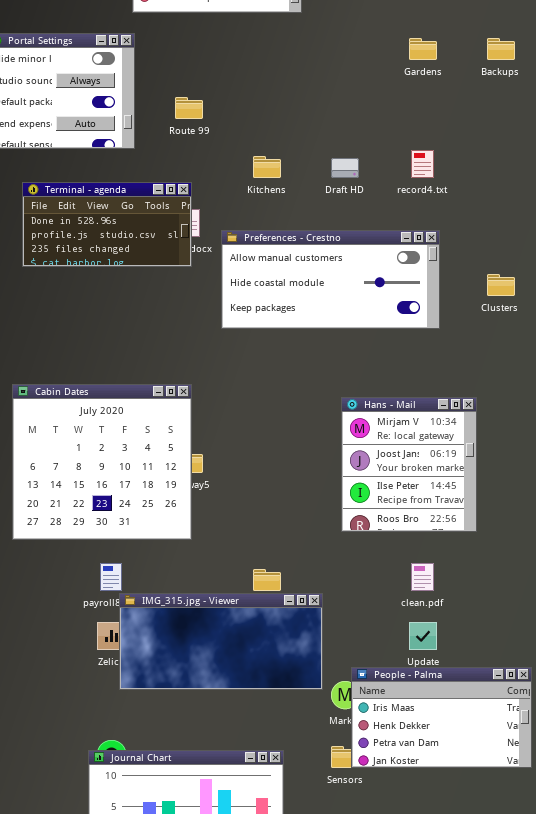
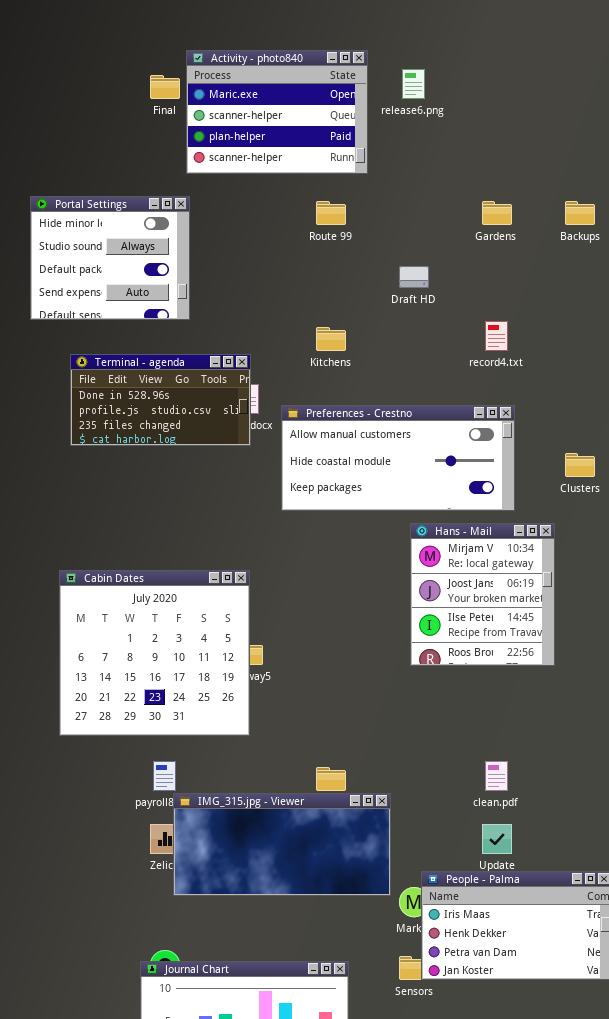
Route 99: [175,97,203,119] -> [316,201,346,225], moved
Draft HD: [331,158,359,178] -> [399,266,429,288], moved
Hans - Mail: [341,397,477,532] -> [410,523,555,666], moved

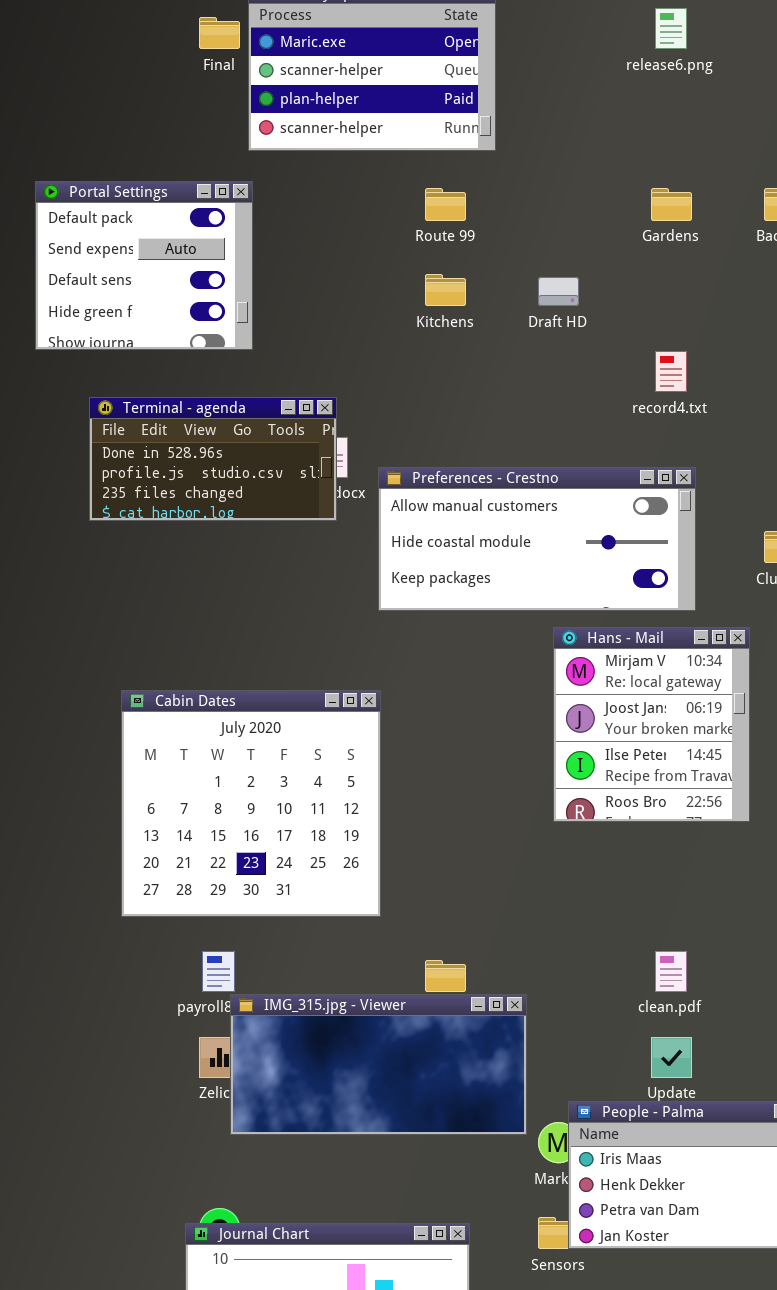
release6.png: [402,69,425,99] -> [655,8,687,49], moved
Portal Settings: [30,196,190,320] -> [35,181,253,350], scrolled down 2 rows
Kitchens: [316,327,346,351] -> [425,274,466,306], moved
Cabin Dates: [59,570,250,736] -> [121,690,381,917], moved

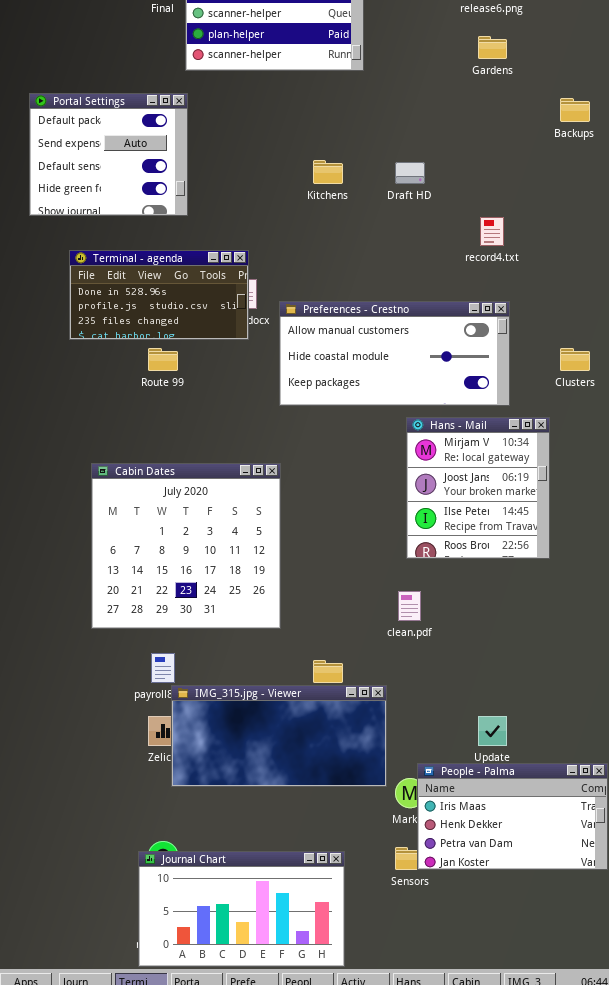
Route 99: [425,188,466,221] -> [148,348,178,371], moved
Gardens: [651,188,692,221] -> [478,36,507,59], moved
clean.pdf: [655,951,687,992] -> [398,591,421,621], moved

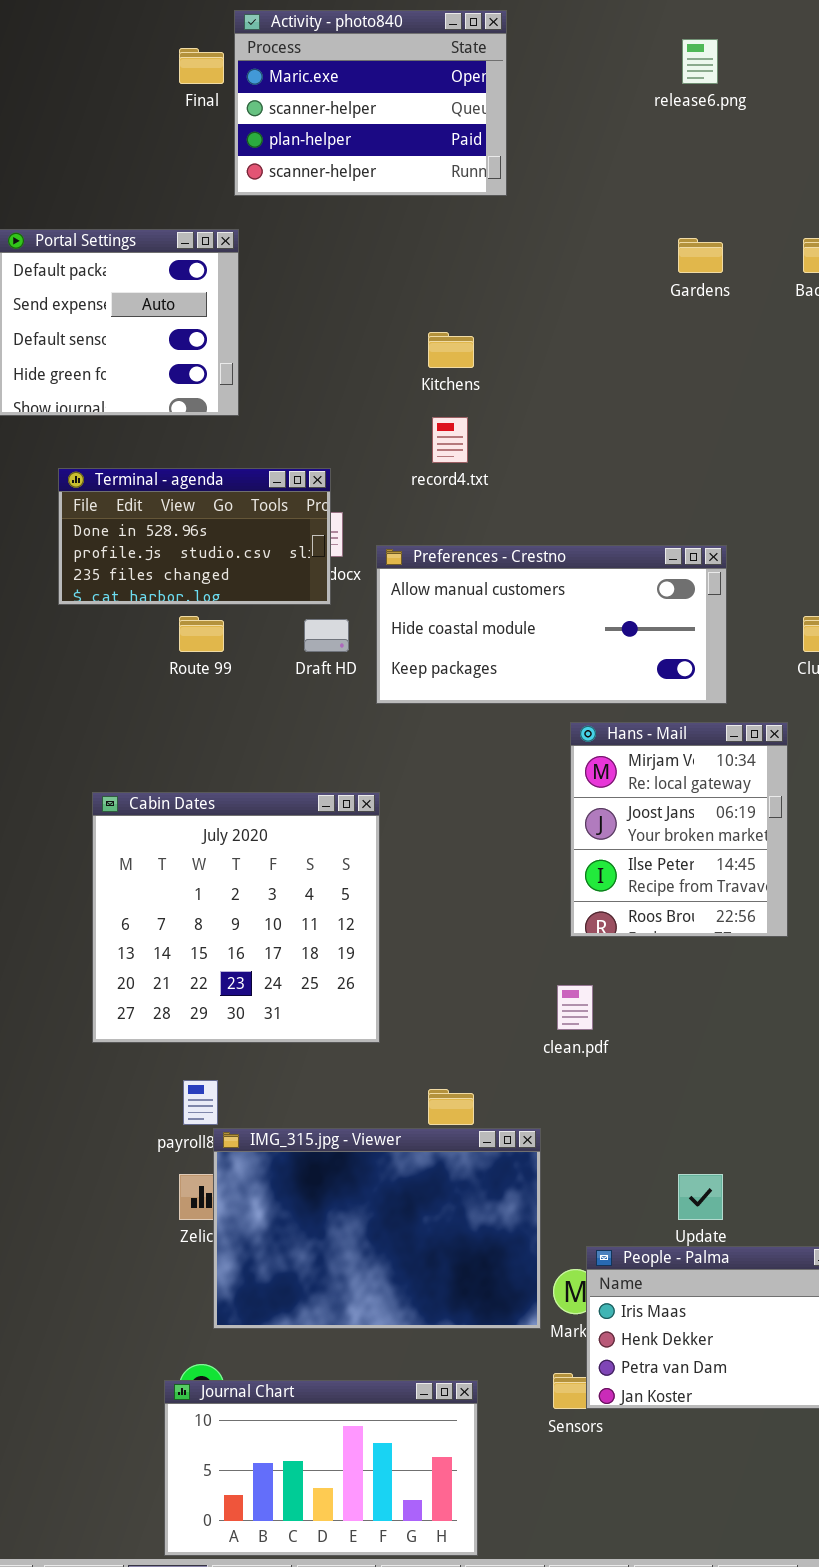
Gardens: [478,36,507,59] -> [678,238,723,273], moved
Draft HD: [395,162,425,184] -> [304,619,349,652], moved
record4.txt: [480,217,504,246] -> [432,417,468,463], moved
IMG_315.jpg - Viewer: [171,685,387,787] -> [213,1128,541,1329], resized

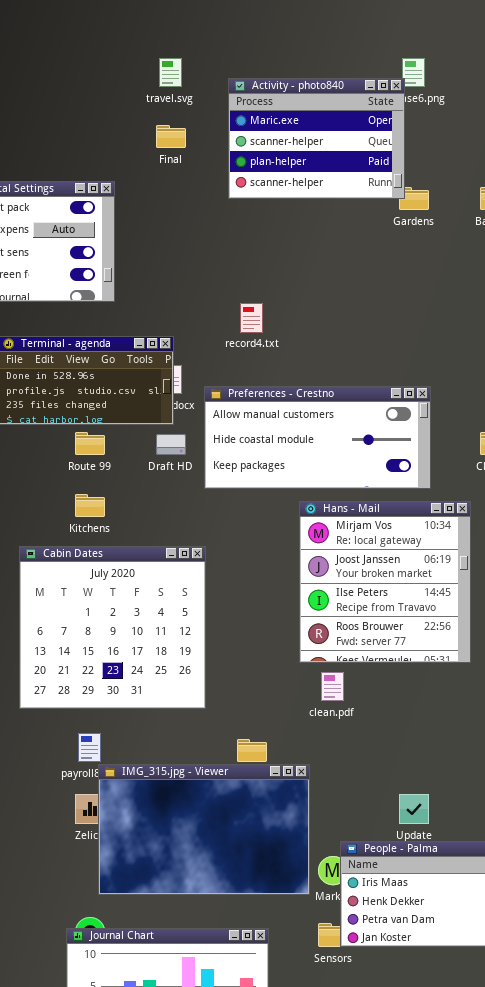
Activity - photo840: [234,10,507,196] -> [228,78,405,199], moved
Final: [179,48,224,84] -> [156,125,186,148], moved
Kitchens: [428,332,474,368] -> [75,494,105,517], moved
Hans - Mail: [570,722,788,937] -> [299,501,471,663], resized

